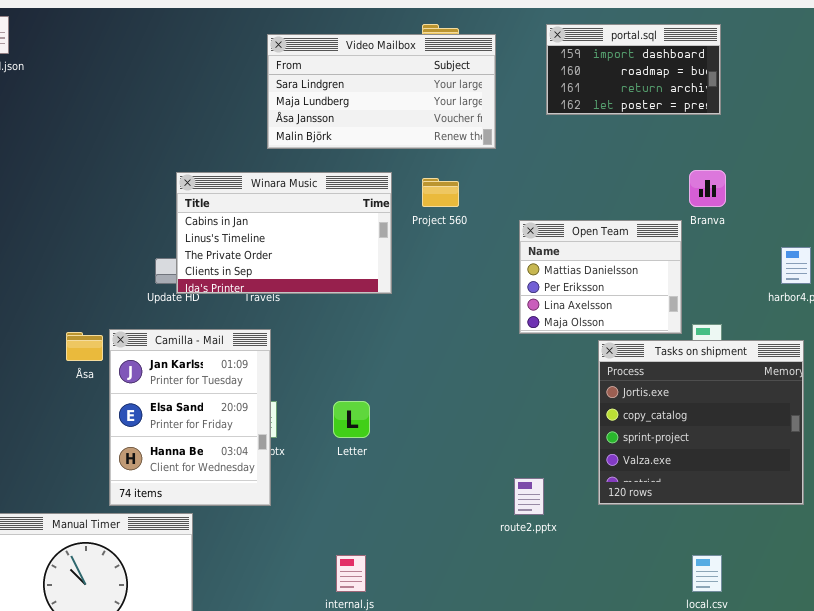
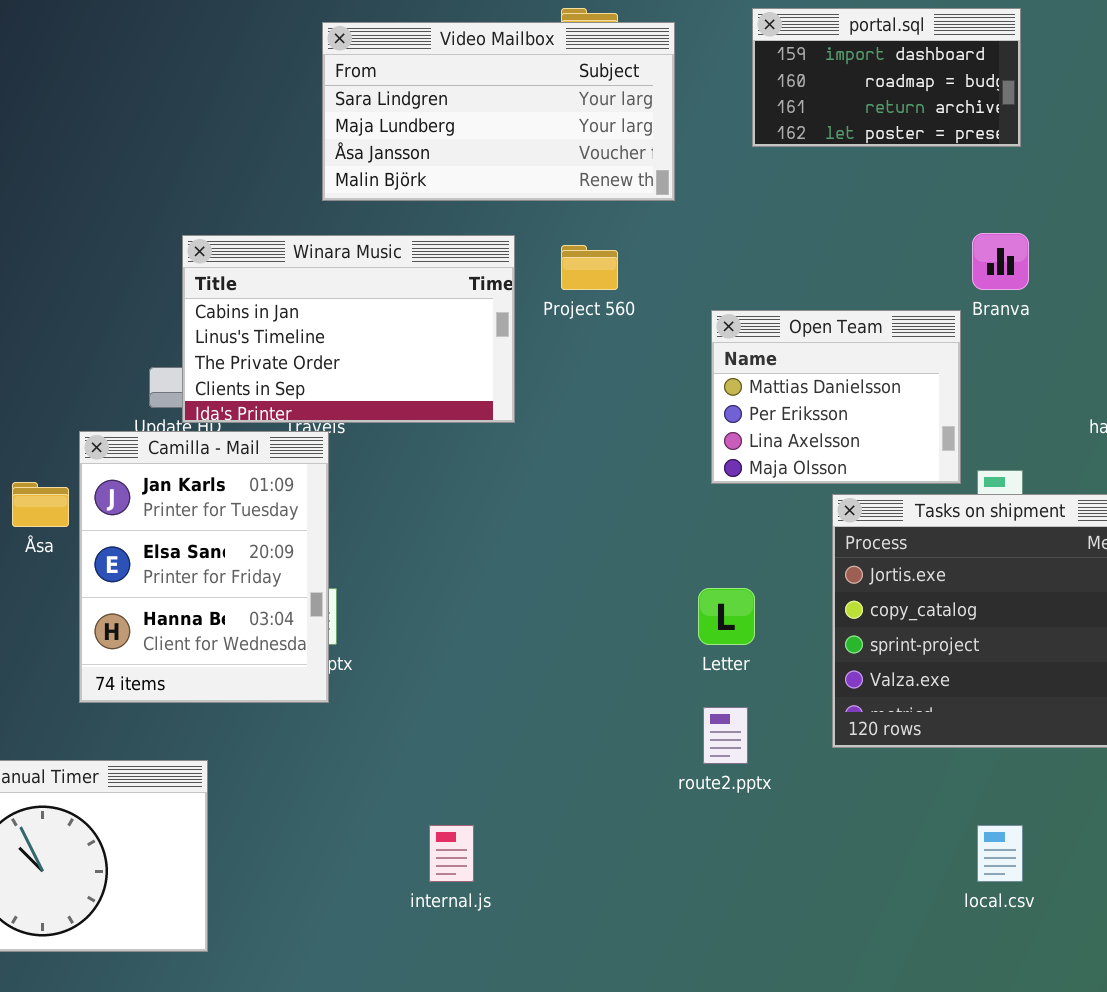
Camilla - Mail: [109,329,271,506] -> [79,431,329,703], moved
Letter: [333,401,370,438] -> [698,588,755,645], moved

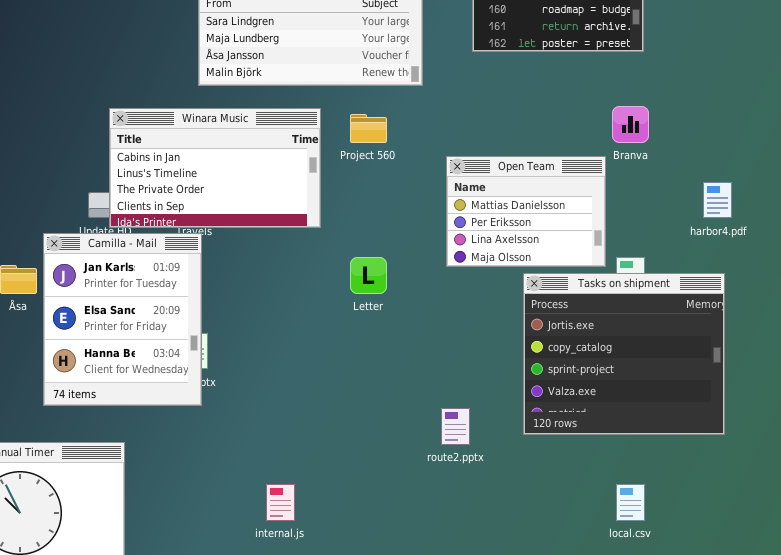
Letter: [698,588,755,645] -> [350,257,387,294], moved

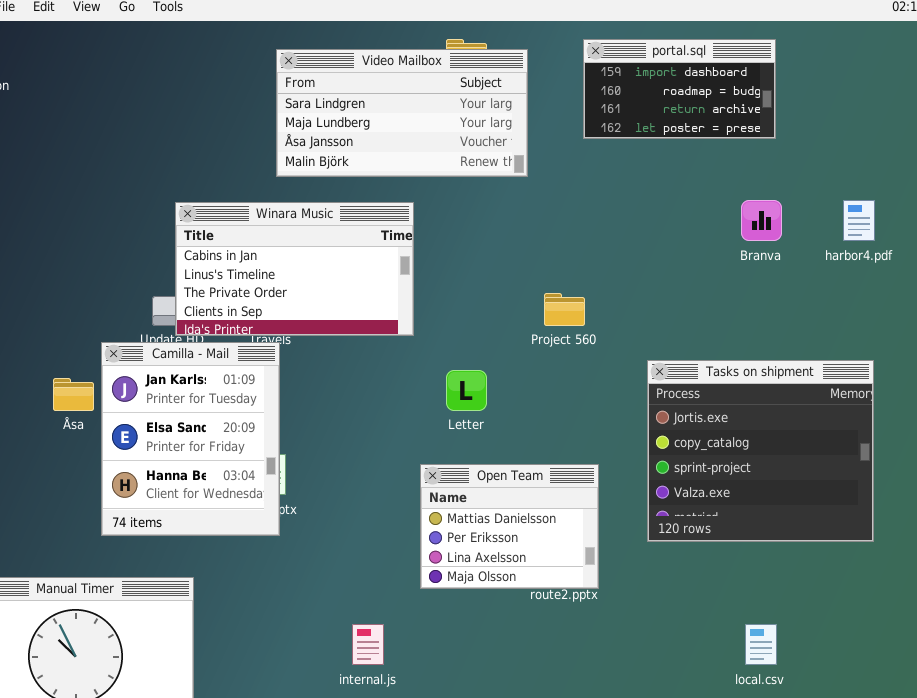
Project 560: [350,114,387,143] -> [544,293,585,326], moved
Open Team: [446,156,606,267] -> [420,464,599,589], moved
harbor4.pdf: [703,182,732,218] -> [843,200,875,241], moved
Tasks on shipment: [523,273,725,435] -> [647,360,874,542], moved

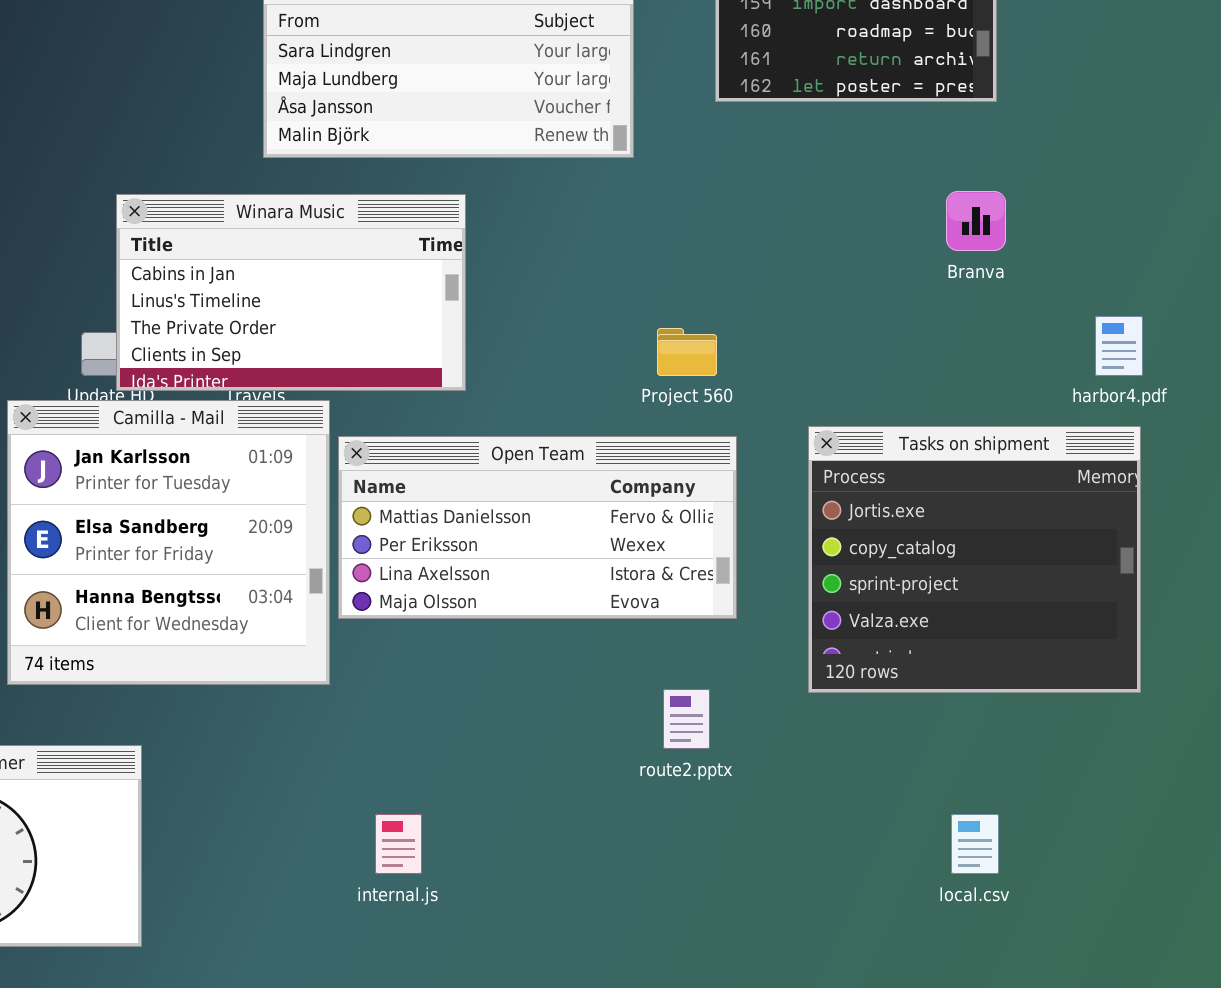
harbor4.pdf: [843,200,875,241] -> [1095,316,1143,376], moved
Camilla - Mail: [101,342,280,536] -> [7,400,330,685], resized
Open Team: [420,464,599,589] -> [338,436,737,619], moved, resized

